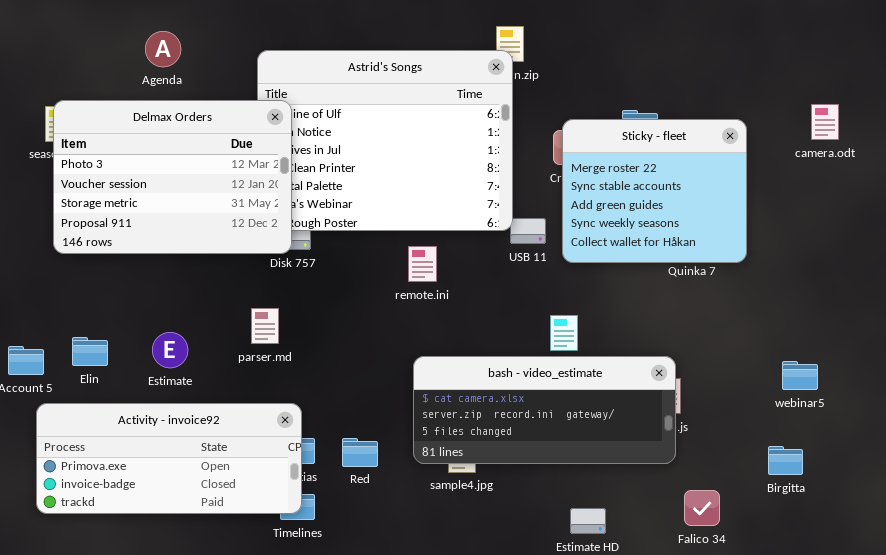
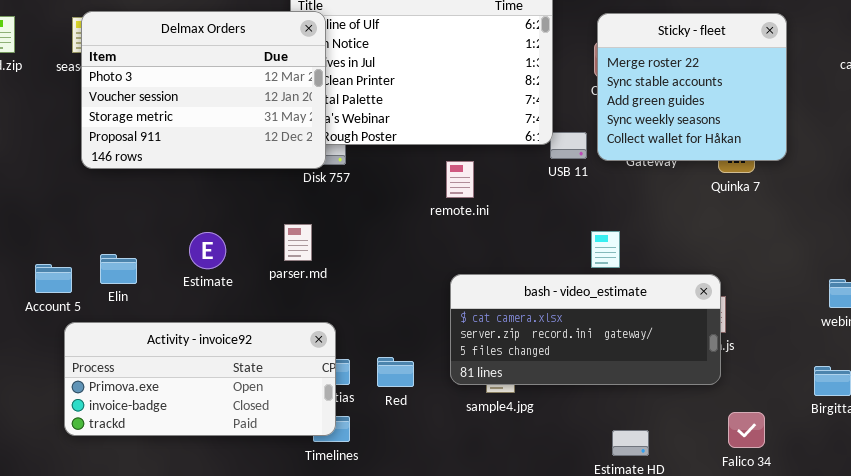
Sticky - fleet: [562,119,747,263] -> [597,13,787,161], moved
Estimate: [152,332,188,368] -> [189,232,226,269], moved

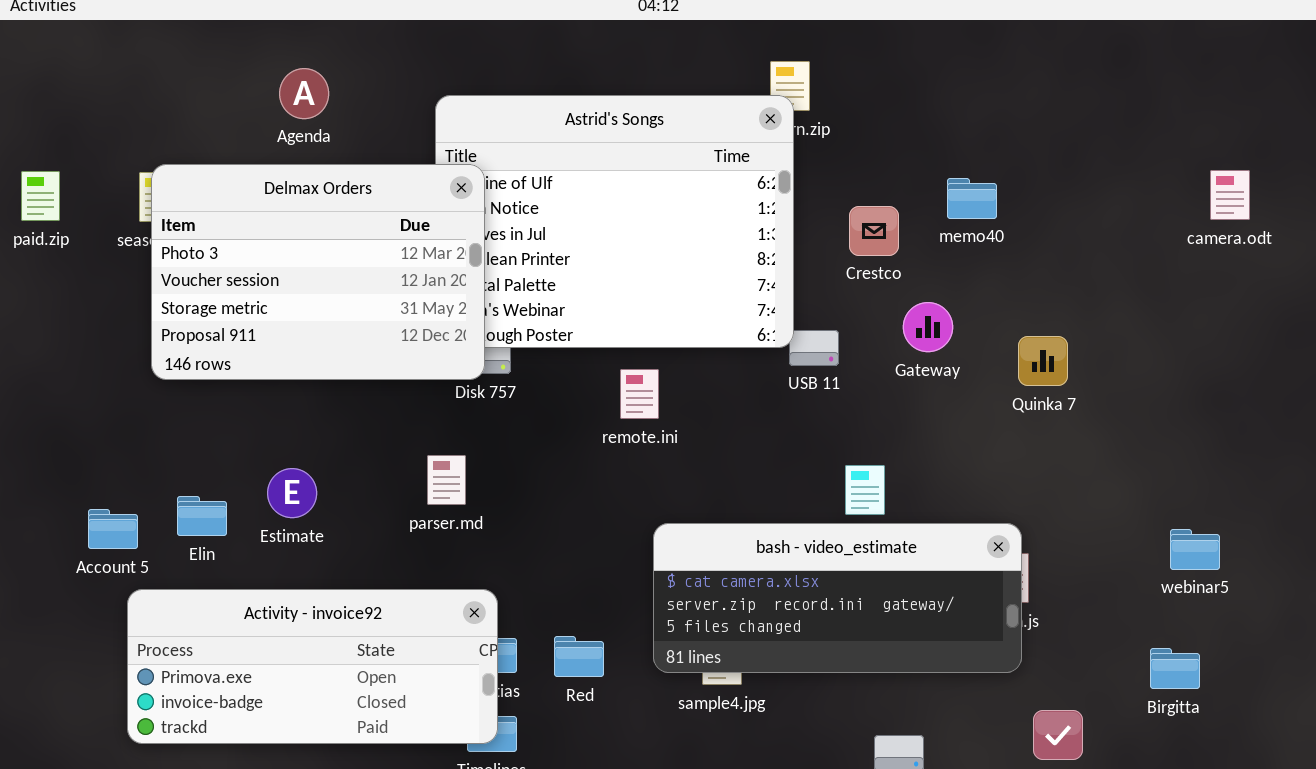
Sticky - fleet: [597,13,787,161] -> none, closed
remote.ini: [446,161,474,198] -> [620,369,659,419], moved
Estimate: [189,232,226,269] -> [267,468,317,518], moved

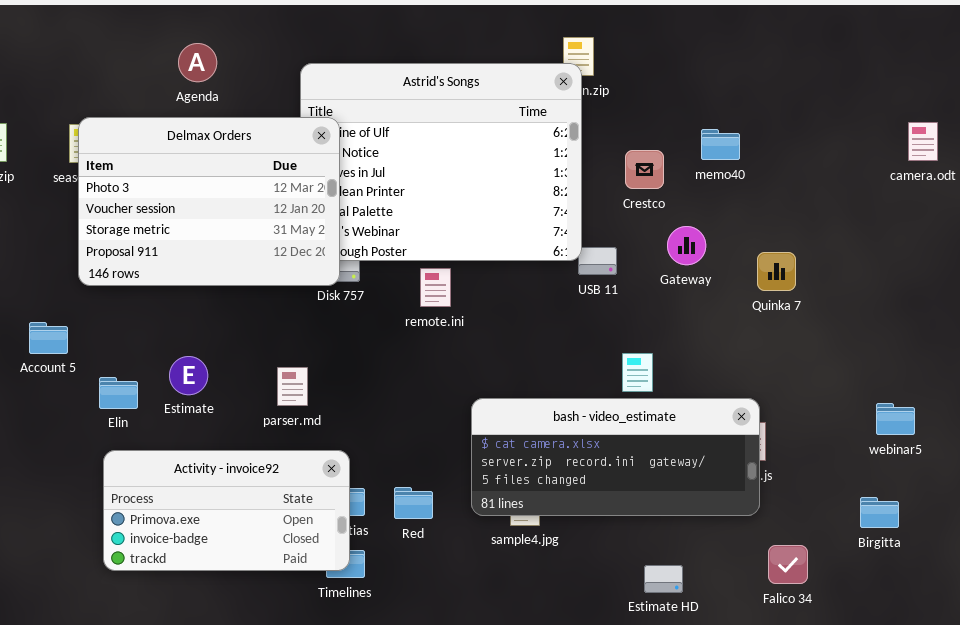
remote.ini: [620,369,659,419] -> [420,268,451,307], moved
parser.md: [427,455,466,505] -> [277,367,308,406], moved
Account 5: [88,509,138,549] -> [29,322,68,354], moved
Activity - invoice92: [127,589,498,744] -> [103,450,350,571], resized

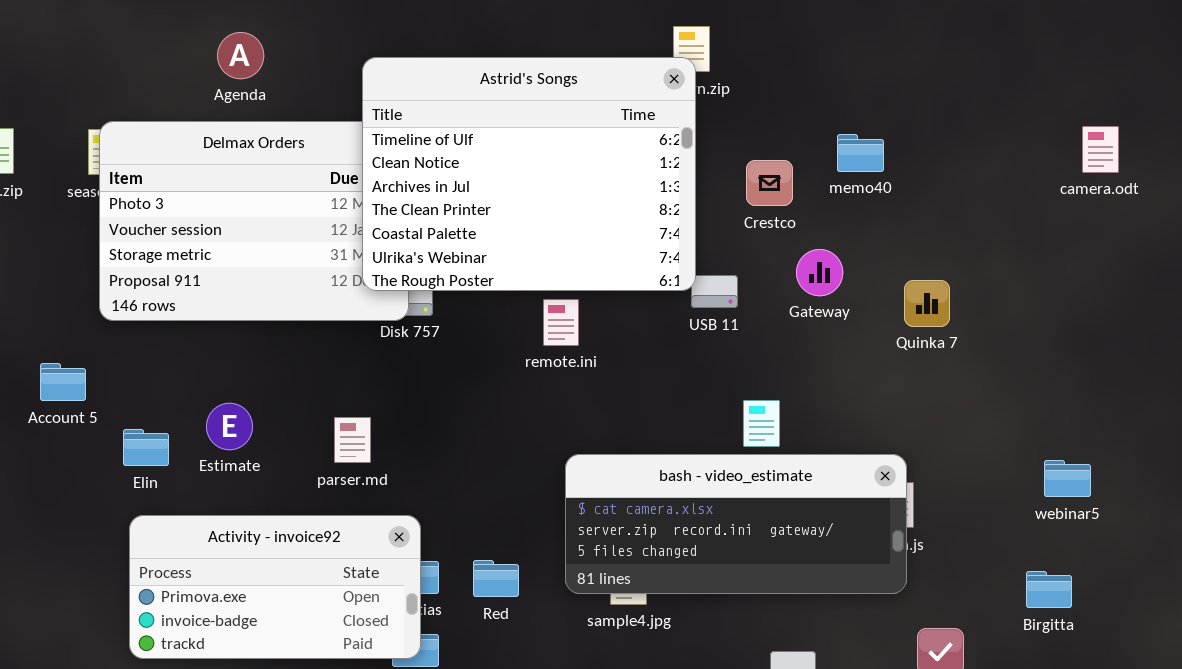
Astrid's Songs: [300,63,582,261] -> [362,57,696,291], raised
remote.ini: [420,268,451,307] -> [543,299,579,346], moved

